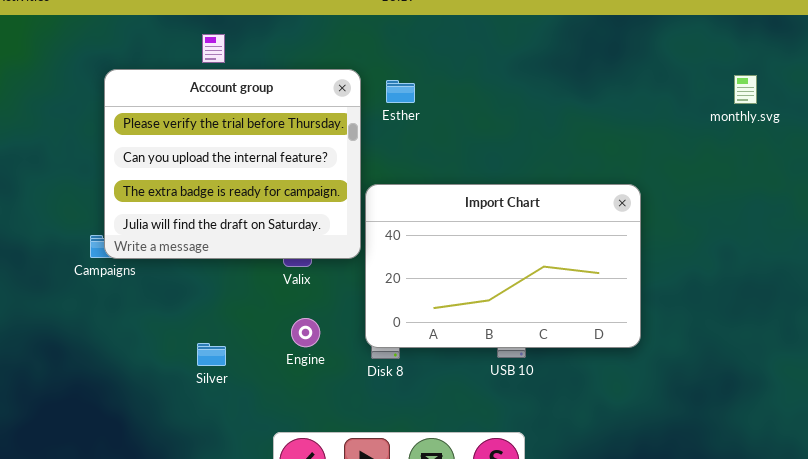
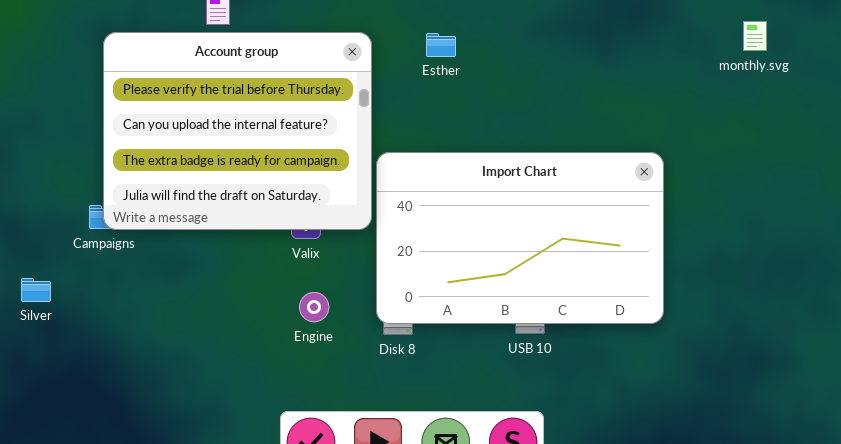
monthly.svg: [734,75,757,104] -> [743,21,767,51], moved
Esther: [386,80,415,103] -> [426,33,456,57], moved
Silver: [197,343,226,366] -> [21,278,51,302], moved

